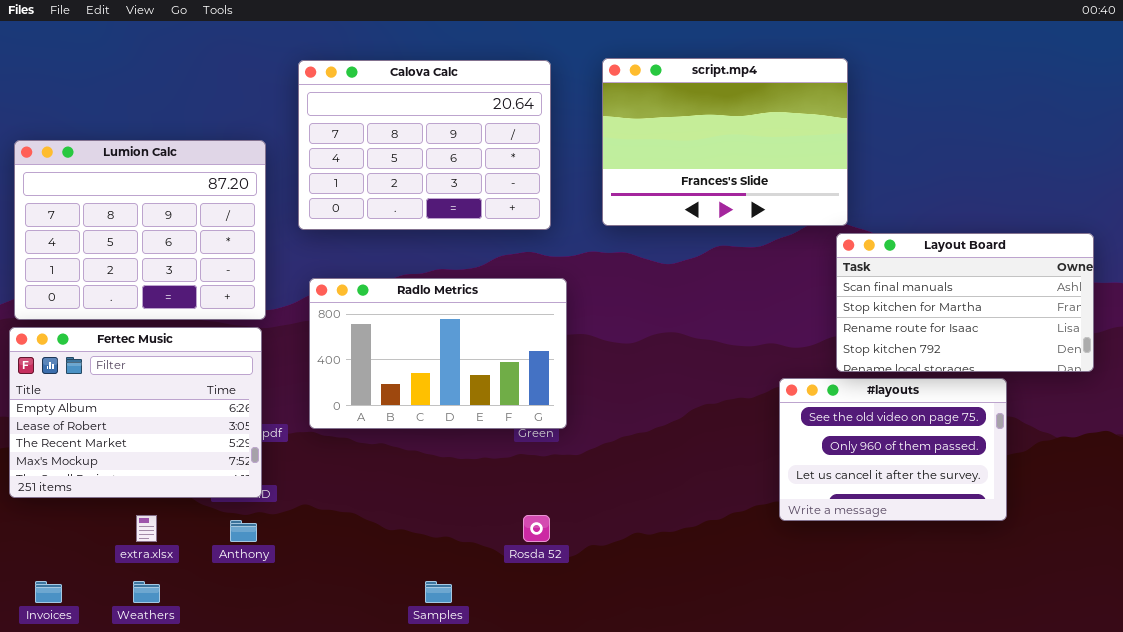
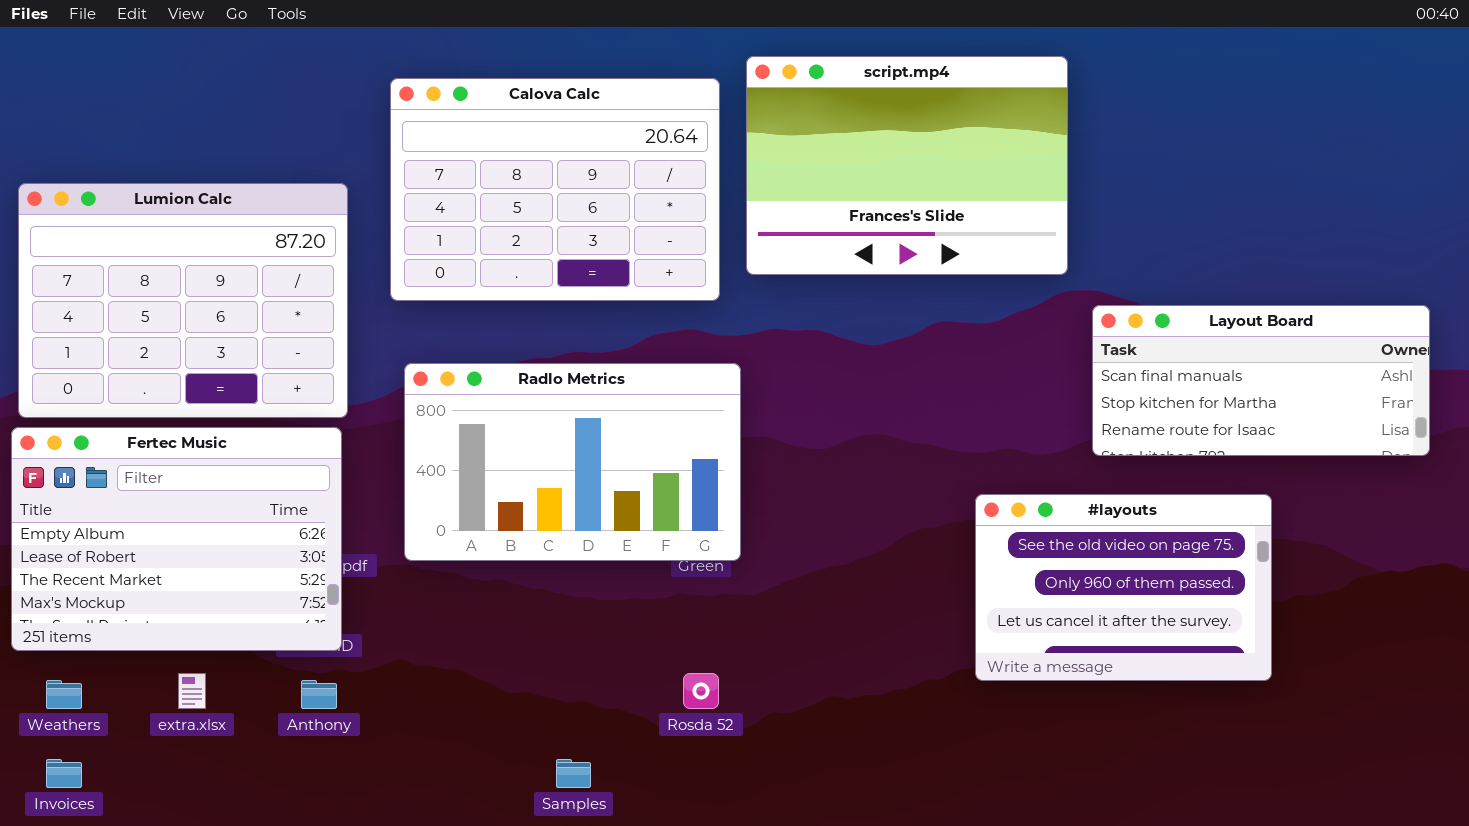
script.mp4: [602,58,848,226] -> [746,56,1068,275], moved
Layout Board: [836,233,1094,372] -> [1092,305,1430,456], resized
#layouts: [779,378,1007,521] -> [975,494,1272,681], moved
Weathers: [133,581,160,603] -> [46,680,82,709], moved

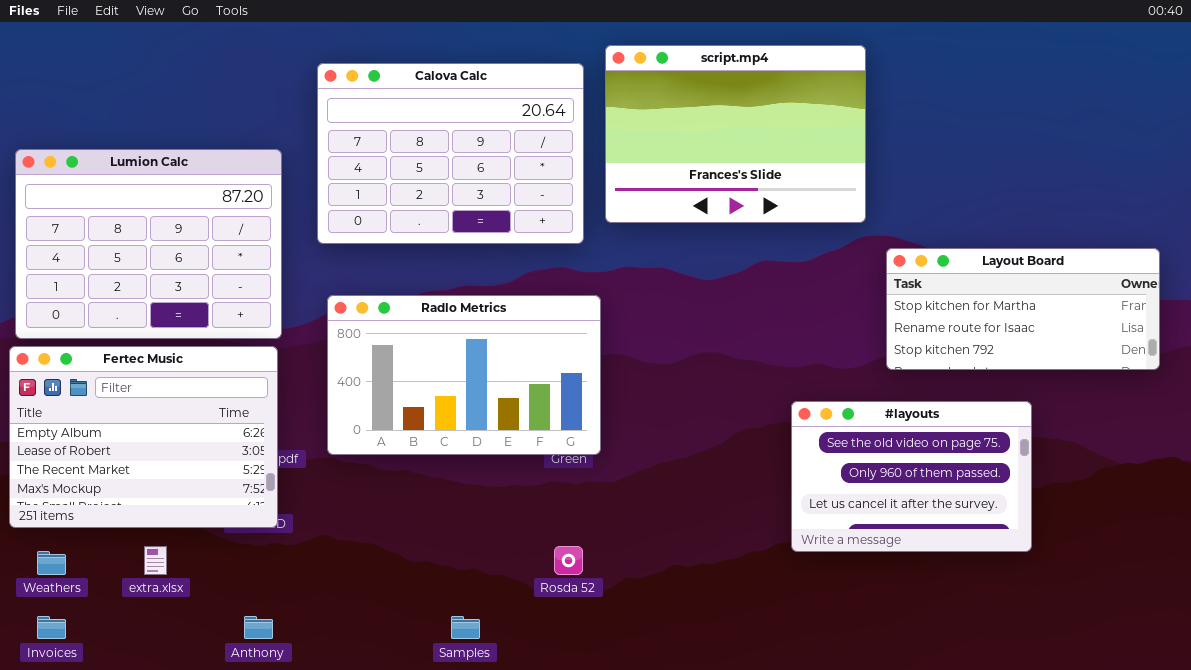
Layout Board: [1092,305,1430,456] -> [886,248,1160,370], scrolled down 1 row
Anthony: [301,680,337,709] -> [244,616,273,639], moved

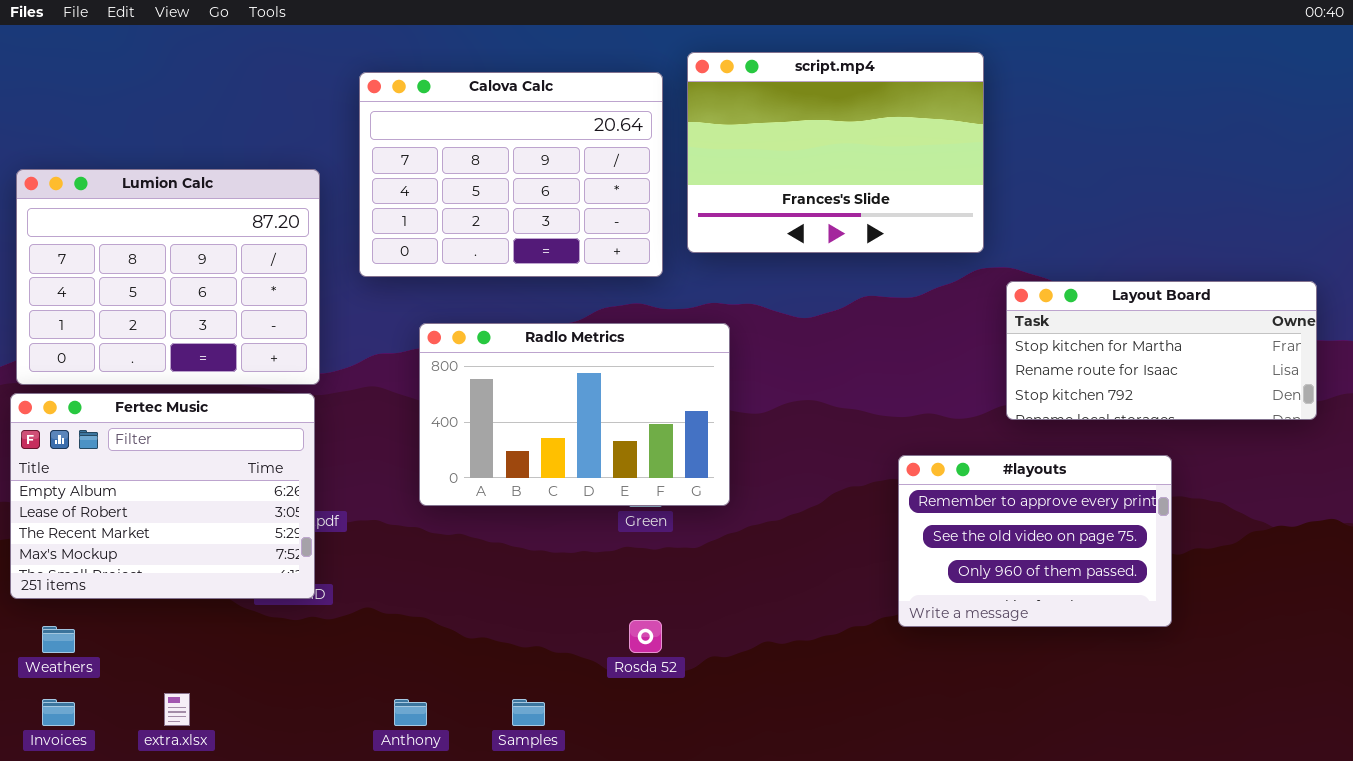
Radlo Metrics: [327,295,601,455] -> [419,323,730,506], moved
#layouts: [791,401,1032,552] -> [898,455,1172,627], scrolled up 1 row
extra.xlsx: [144,546,167,575] -> [164,693,190,726], moved
Anthony: [244,616,273,639] -> [394,699,427,726], moved

